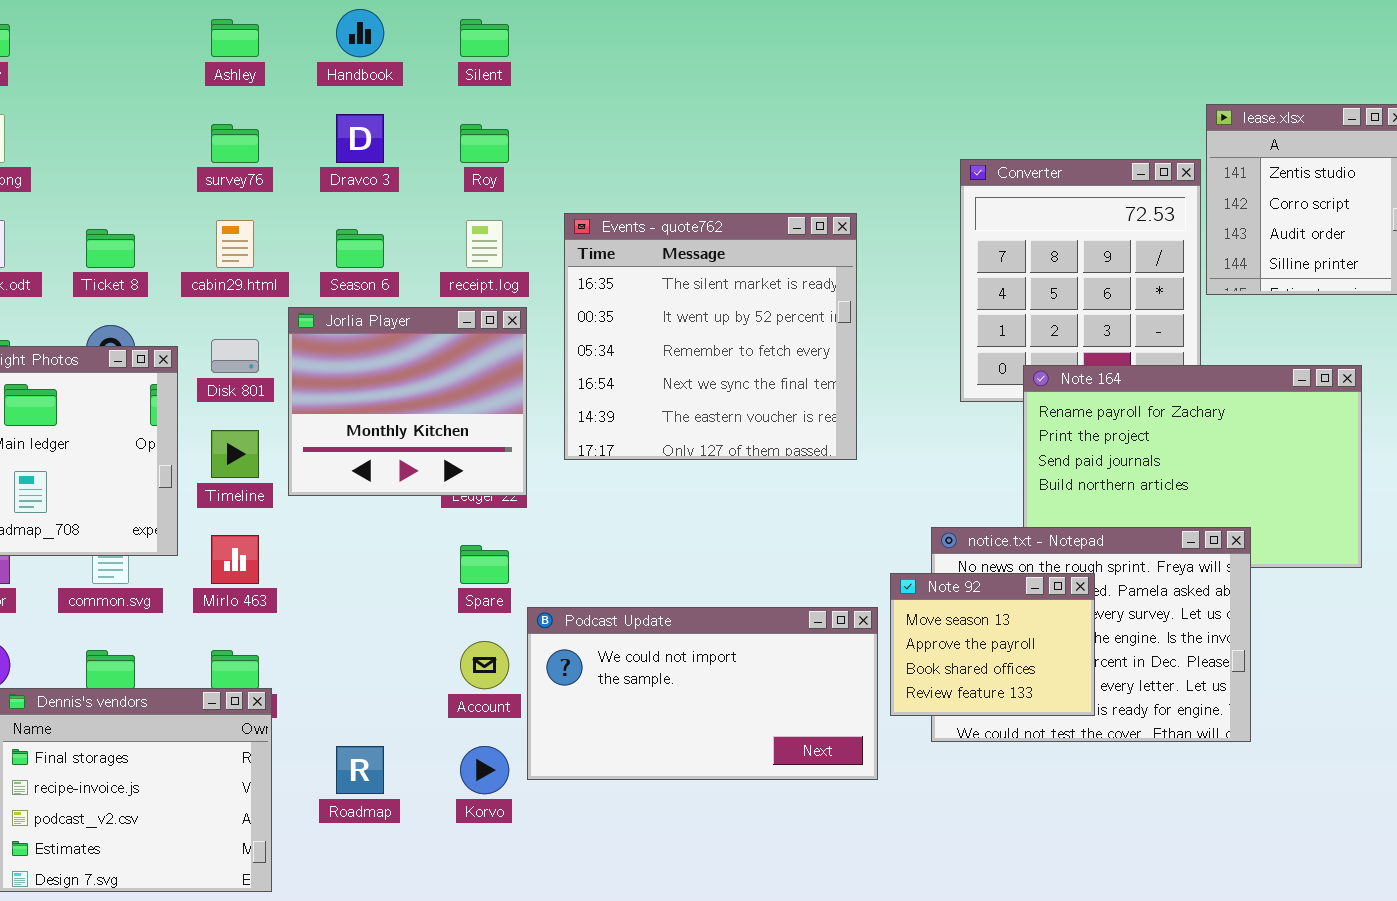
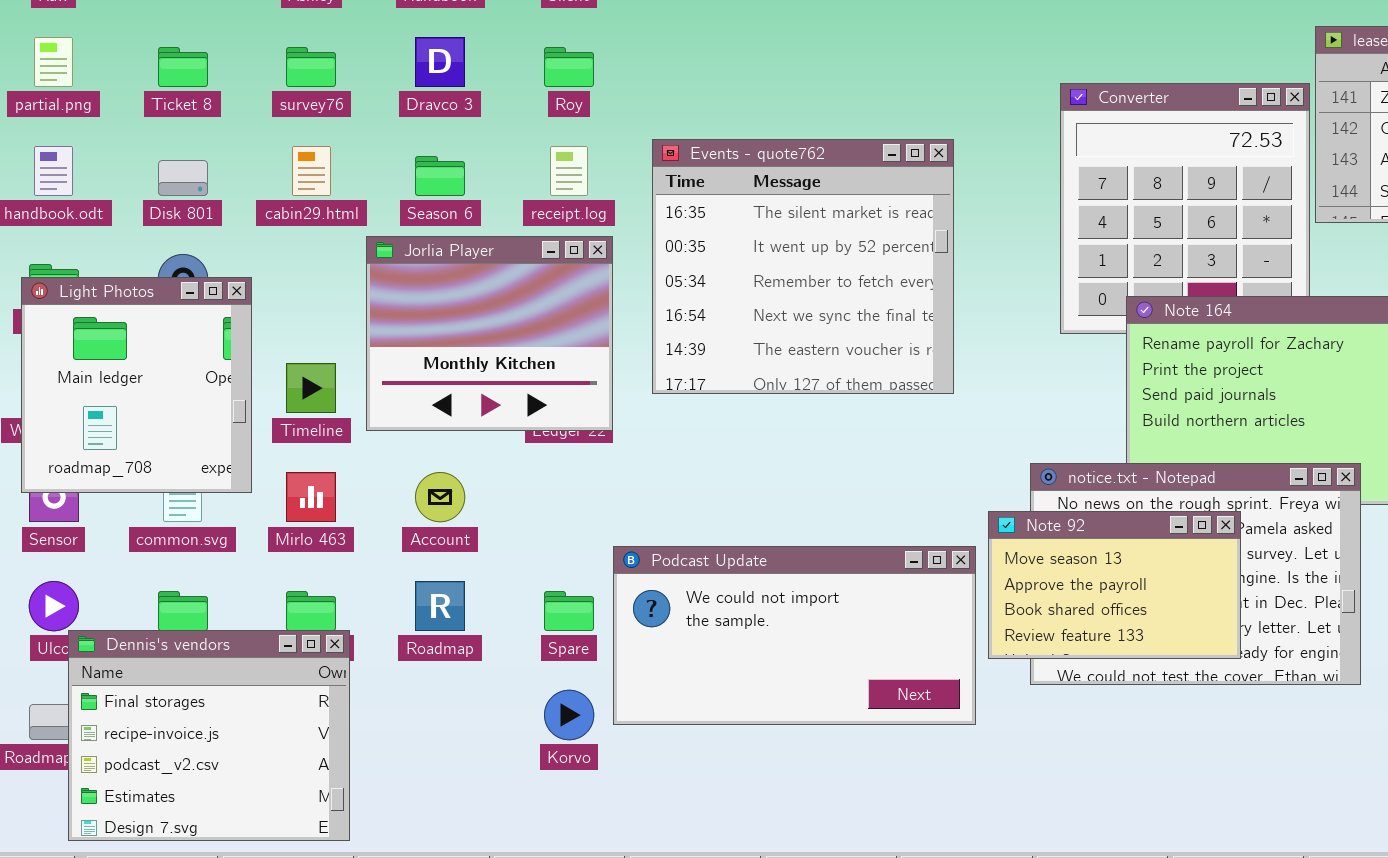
Ticket 8: [86,229,135,268] -> [158,47,208,87], moved
Disk 801: [211,339,259,373] -> [158,160,208,196], moved
Spare: [460,545,509,584] -> [544,591,594,631], moved
Note 92: [890,573,1095,716] -> [988,511,1241,659], resized
Account: [460,641,509,689] -> [415,472,465,522], moved
Roadmap: [336,746,384,794] -> [415,581,465,631], moved

